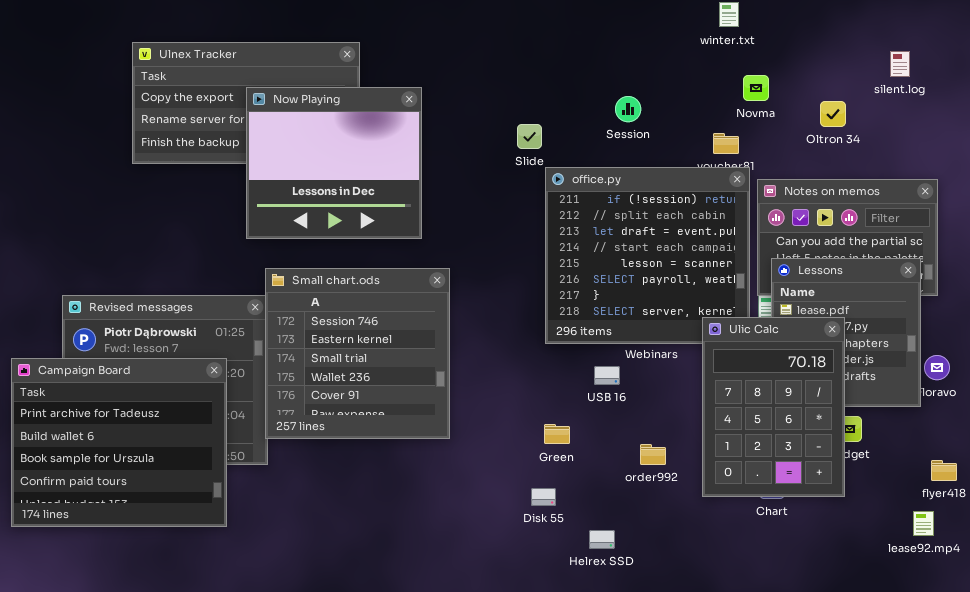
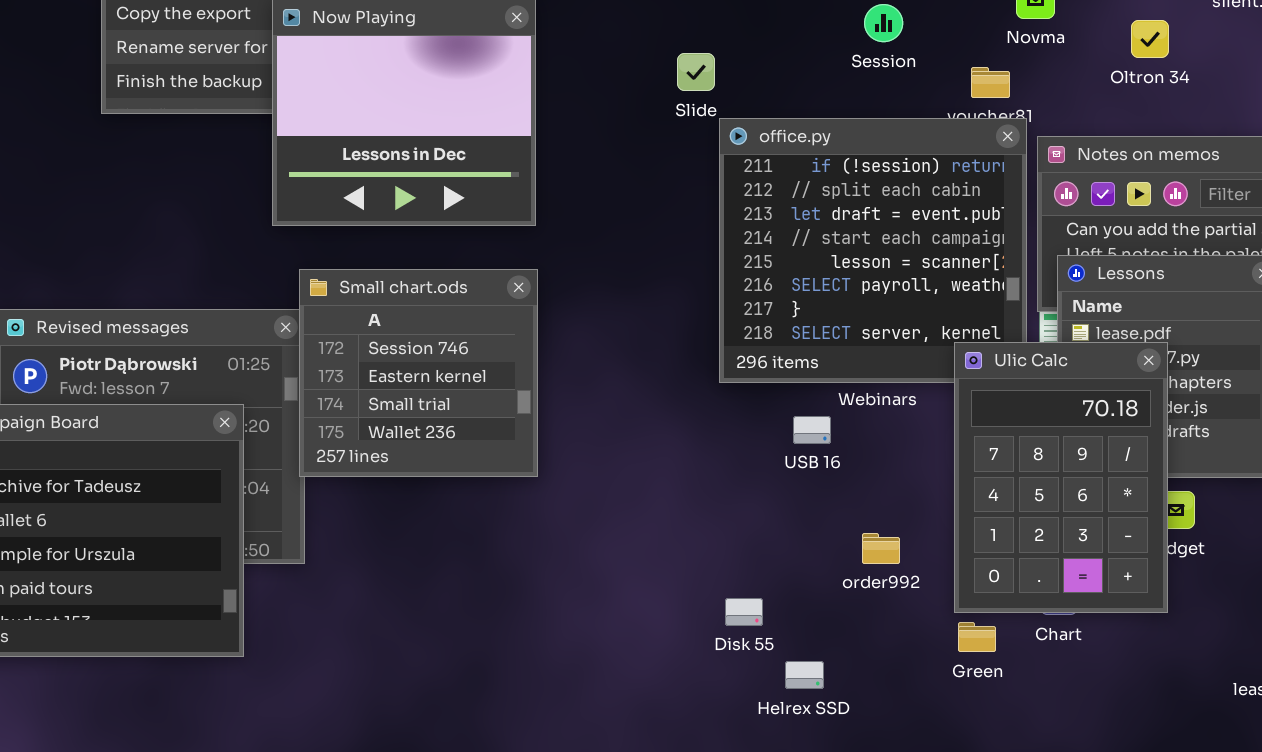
Session: [615,96,641,122] -> [864,4,903,42], moved
Small chart.ods: [265,268,450,439] -> [299,269,538,477], resized
Green: [544,424,570,444] -> [958,622,996,652], moved
Disk 55: [531,488,556,506] -> [725,598,763,626], moved

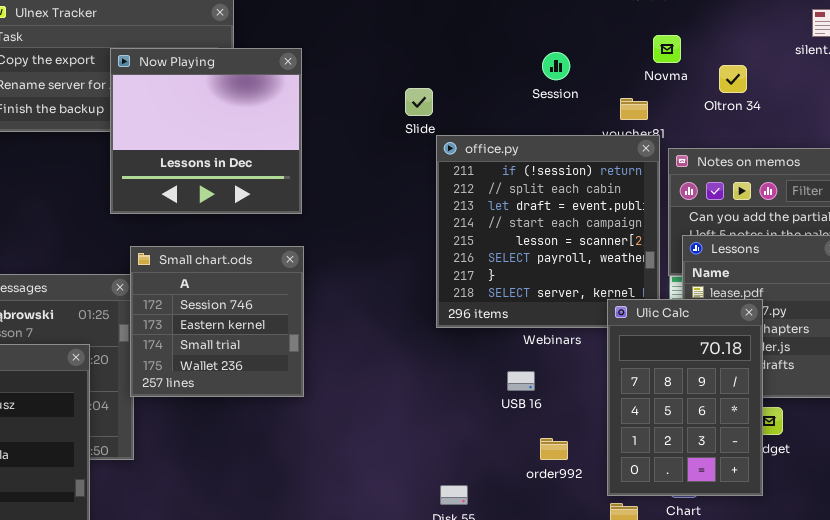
Oltron 34: [1131,20,1169,58] -> [719,65,747,93], moved
USB 16: [793,416,831,444] -> [507,371,535,391], moved

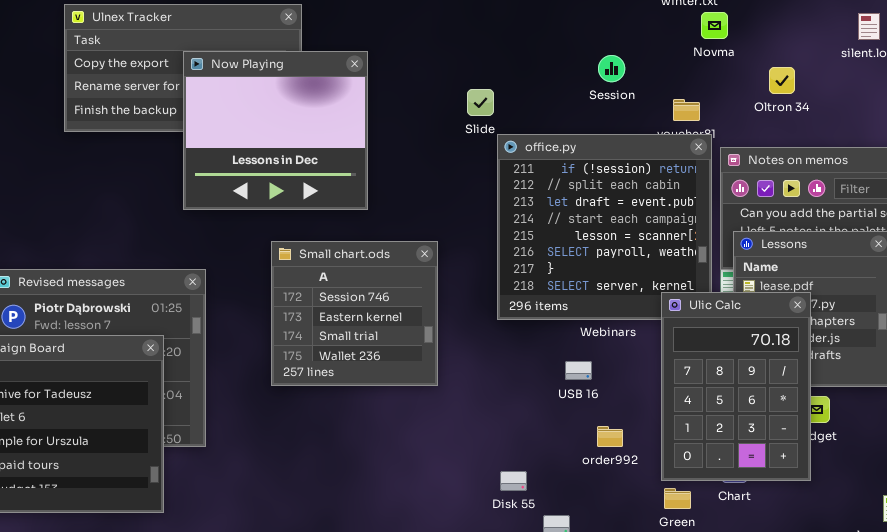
Novma: [653,35,681,63] -> [701,12,728,39], moved
Small chart.ods: [130,246,304,397] -> [271,241,438,386], moved

